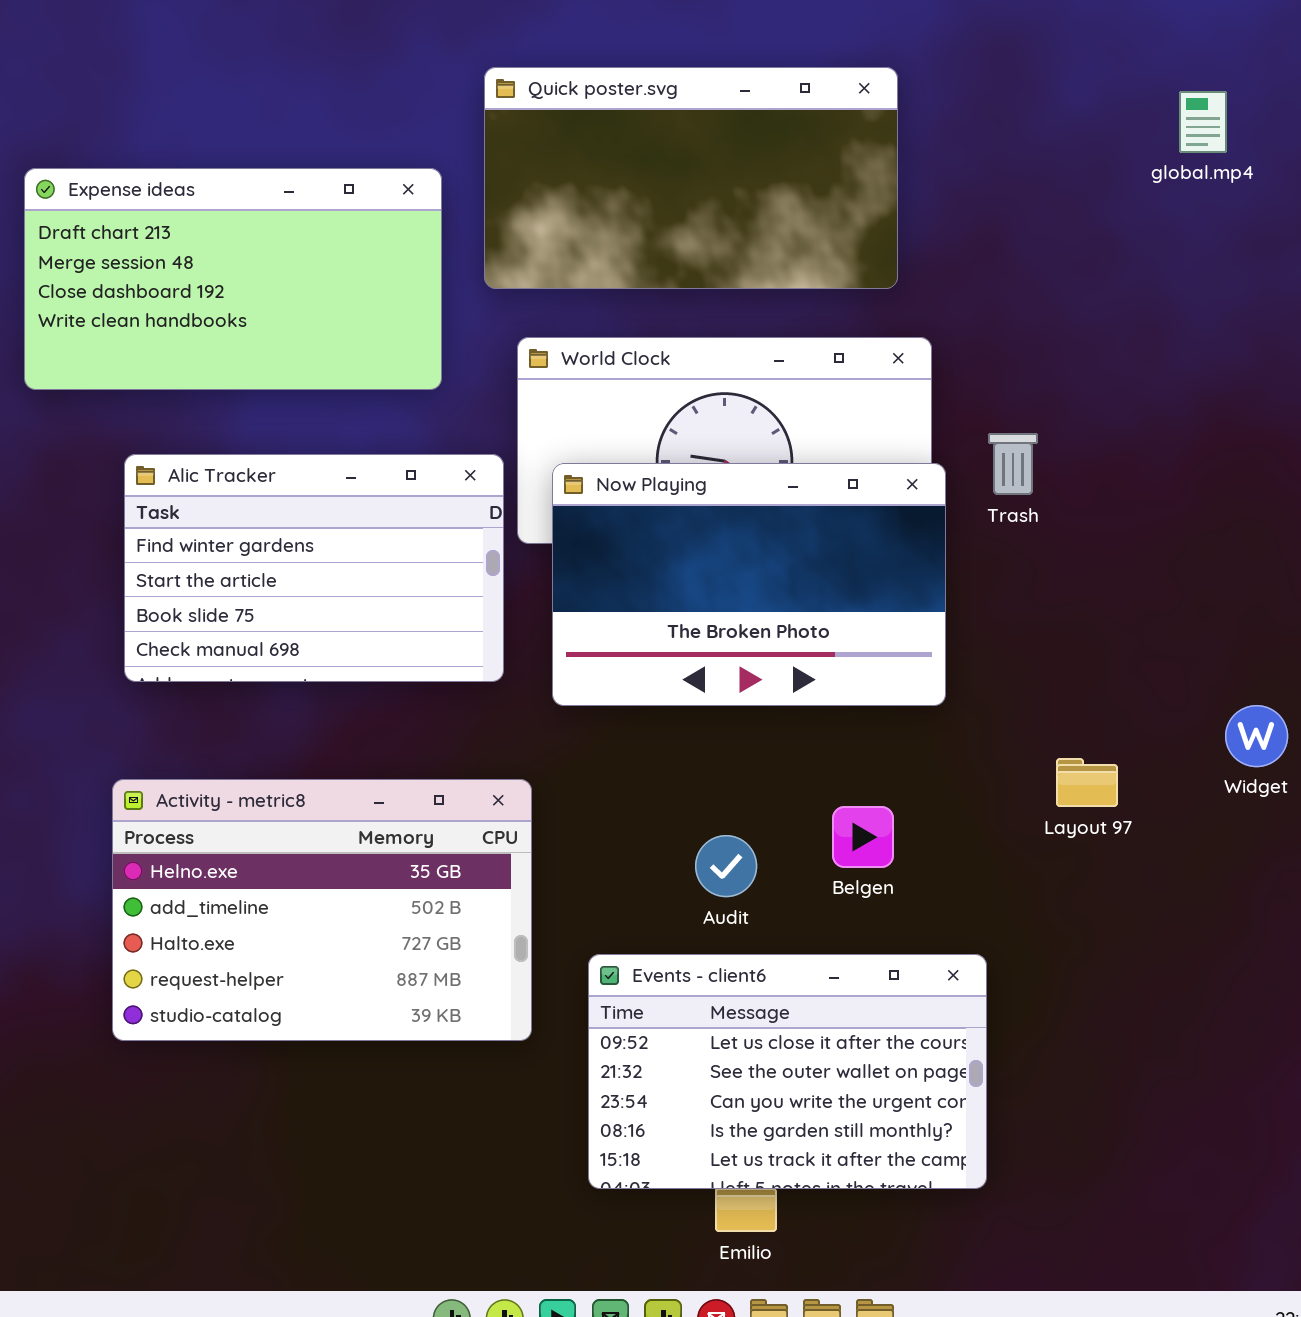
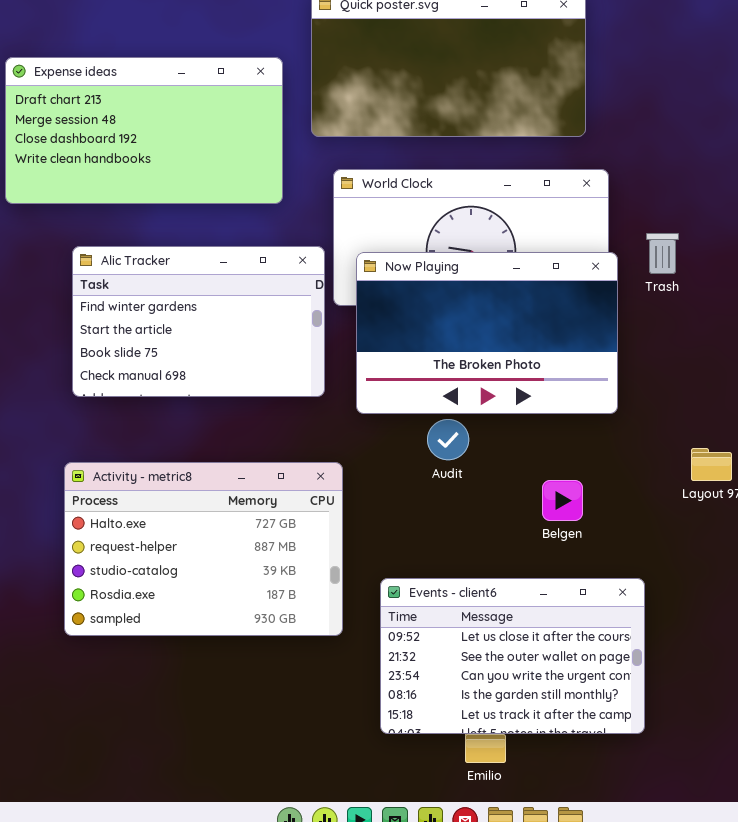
Activity - metric8: [112,779,532,1041] -> [64,462,343,636], scrolled down 2 rows
Audit: [695,835,757,897] -> [427,419,469,460], moved

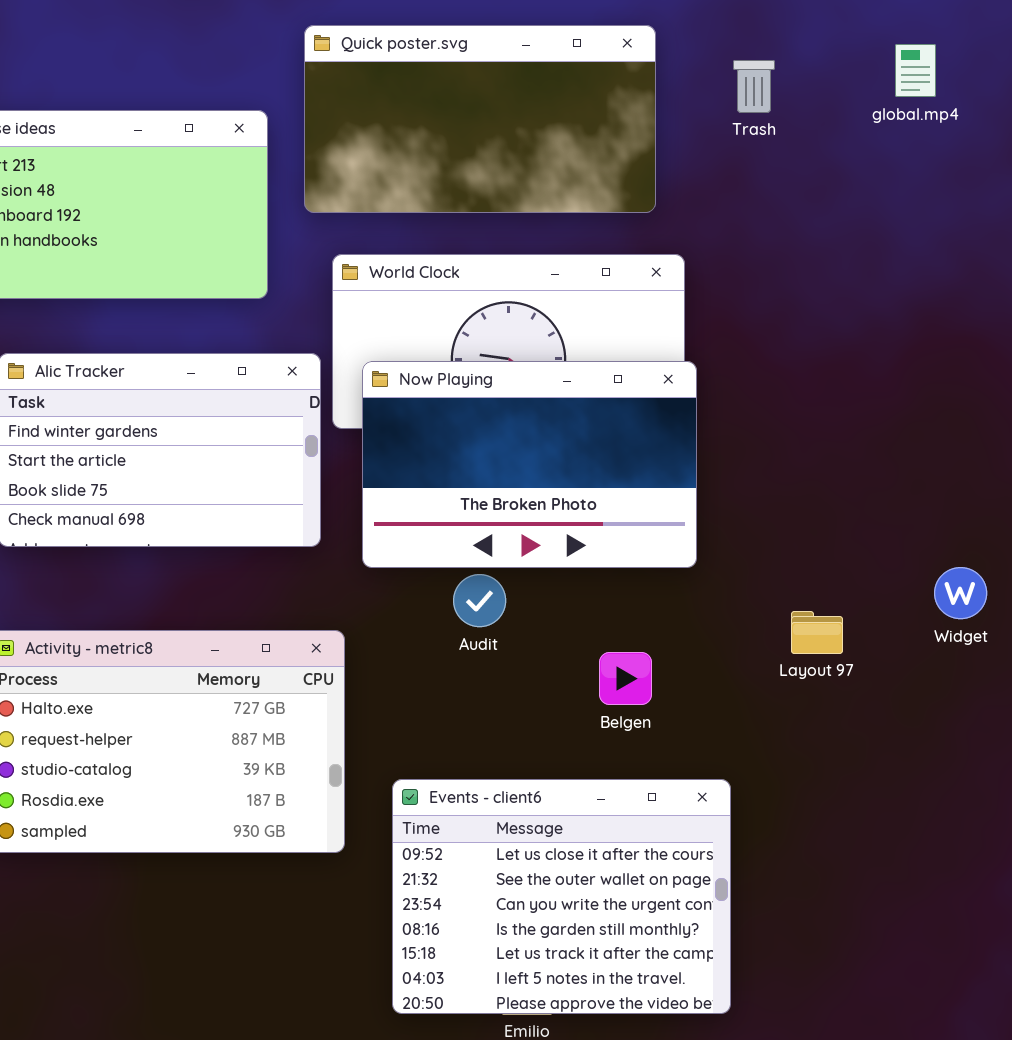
Trash: [646,233,679,274] -> [733,60,775,113], moved
Events - client6: [380,578,645,734] -> [392,779,731,1014], resized

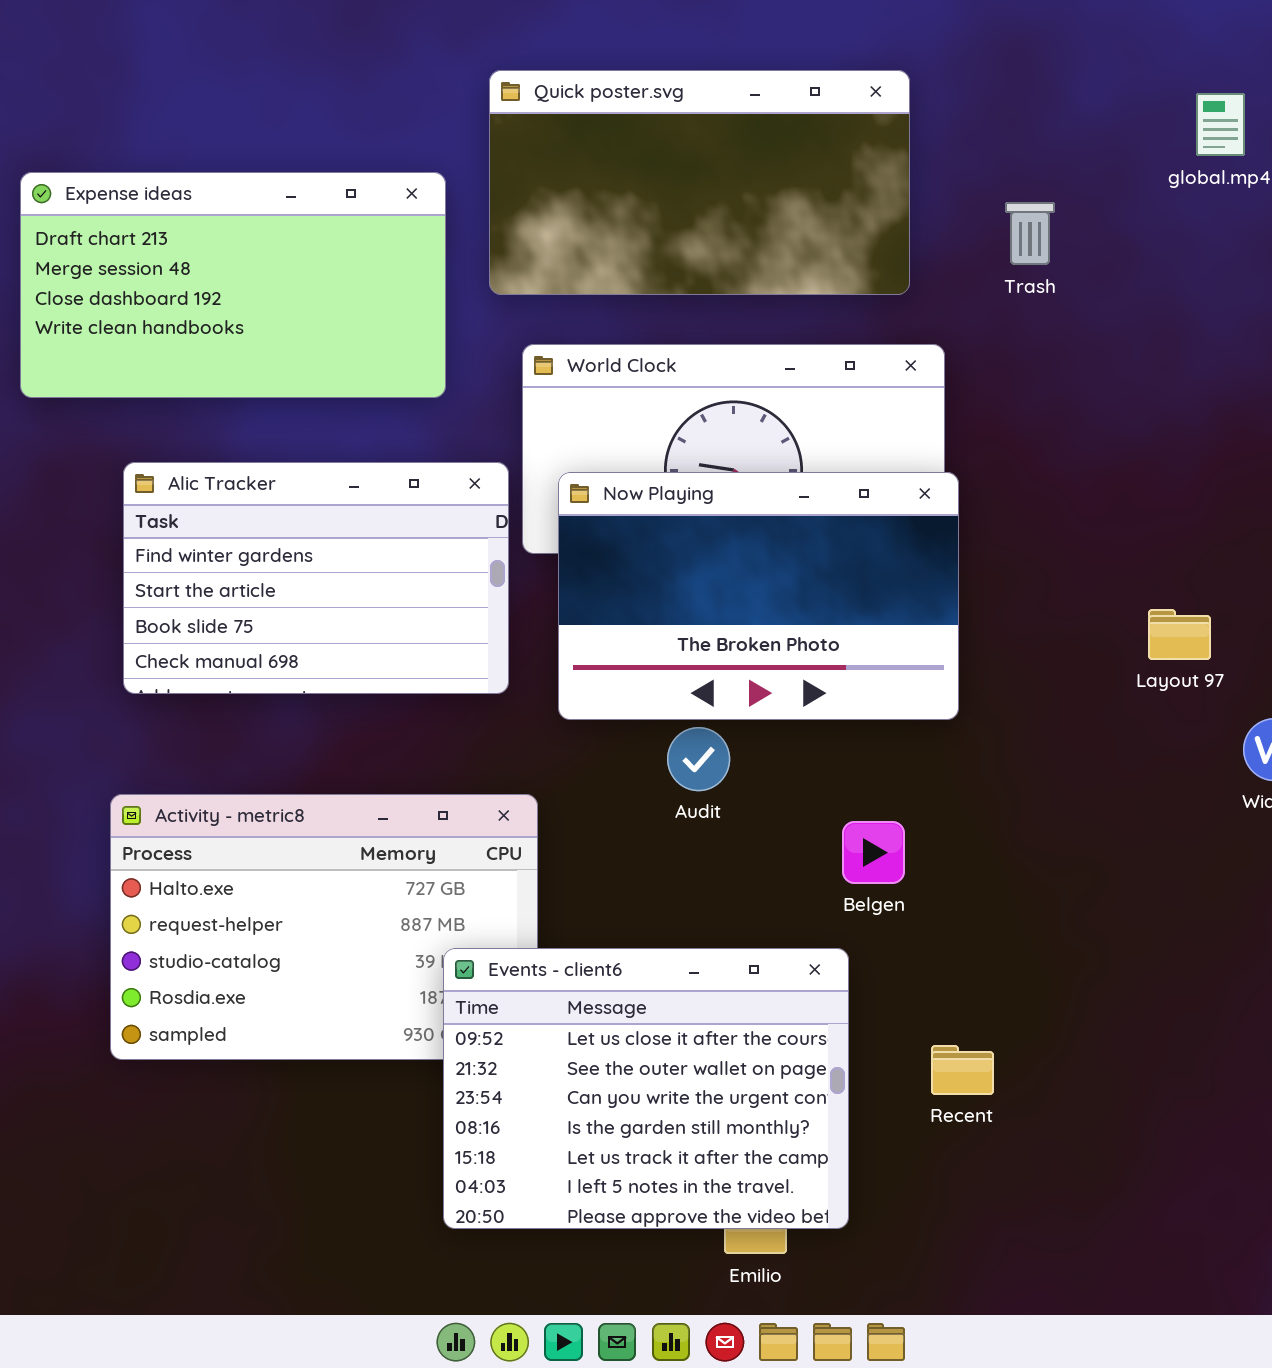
Trash: [733,60,775,113] -> [1005,202,1055,265], moved
Layout 97: [791,611,843,654] -> [1148,609,1211,660], moved
Events - client6: [392,779,731,1014] -> [443,948,849,1229], moved

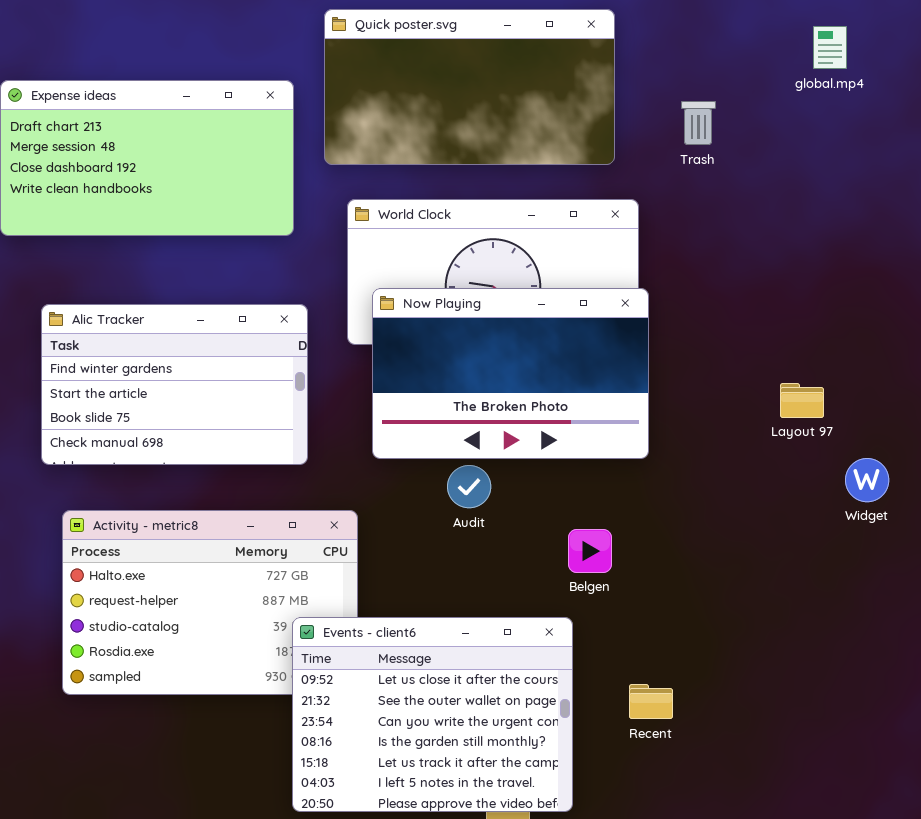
Alic Tracker: [123,462,509,694] -> [41,304,308,465], moved

